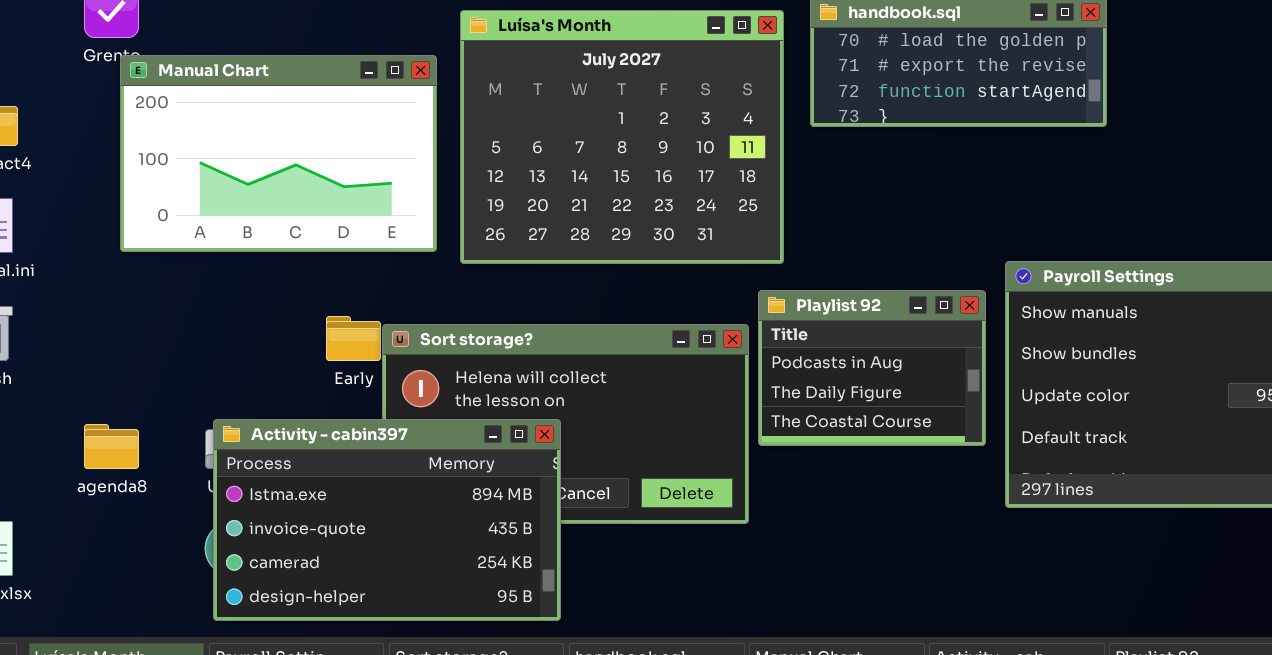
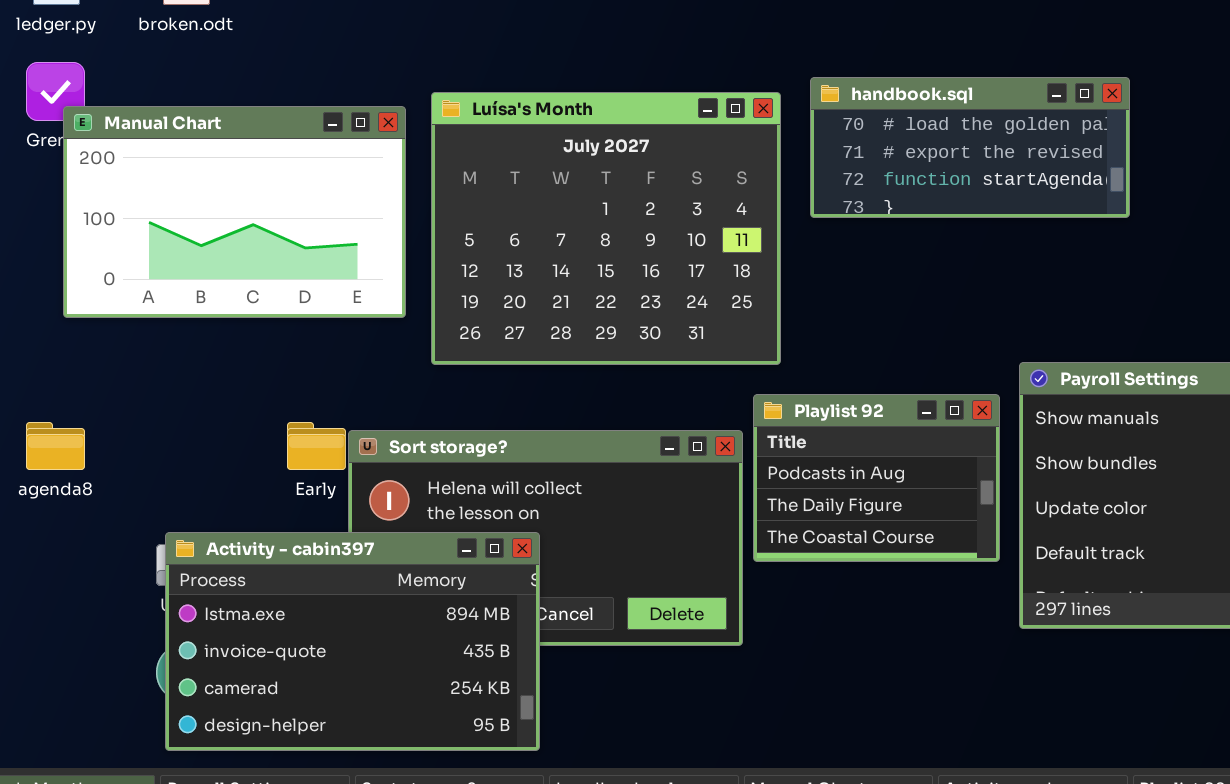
Manual Chart: [120,55,437,252] -> [63,106,406,318], moved
agenda8: [84,424,139,469] -> [26,422,85,470], moved

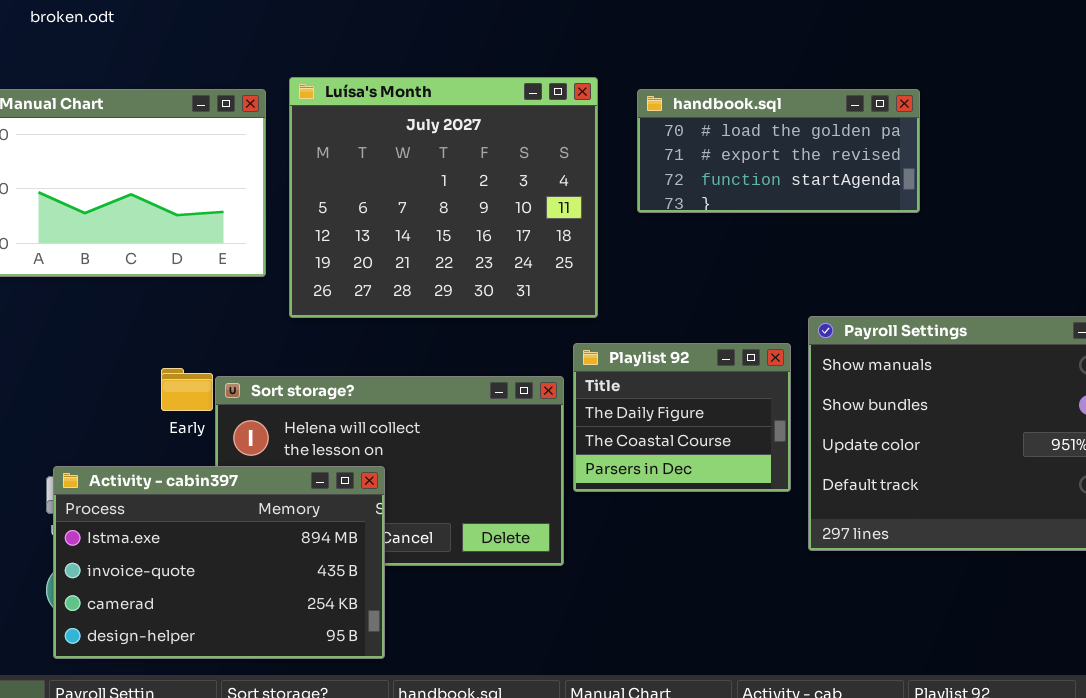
handbook.sql: [810,77,1130,218] -> [637,89,920,213], moved
Playlist 92: [753,394,1000,562] -> [573,343,791,492], scrolled down 1 row

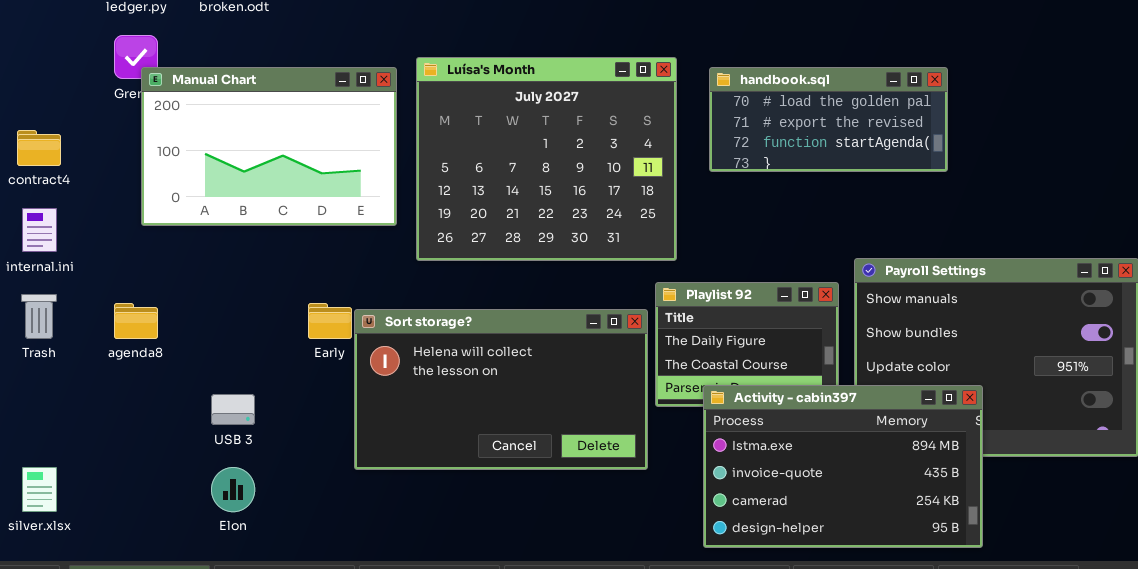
Activity - cabin397: [53,466,385,659] -> [703,385,983,548], moved

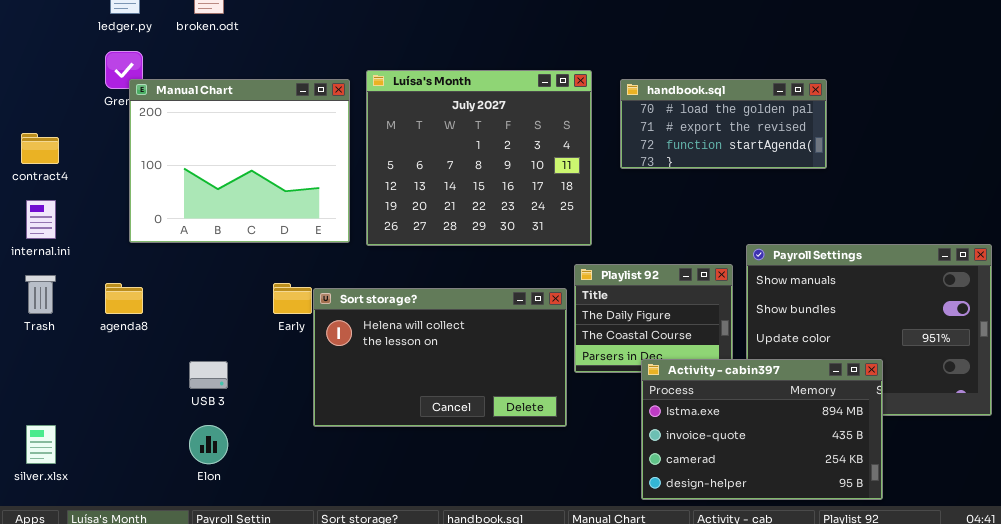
Manual Chart: [141,67,397,226] -> [129,79,350,243], resized
Activity - cabin397: [703,385,983,548] -> [641,359,883,500], moved

